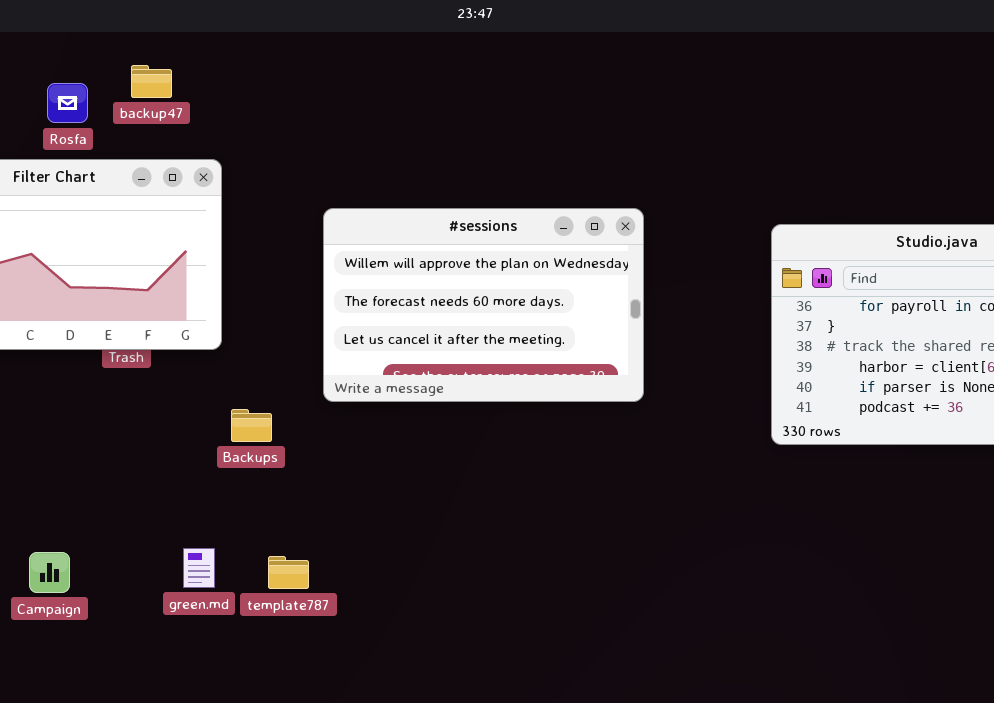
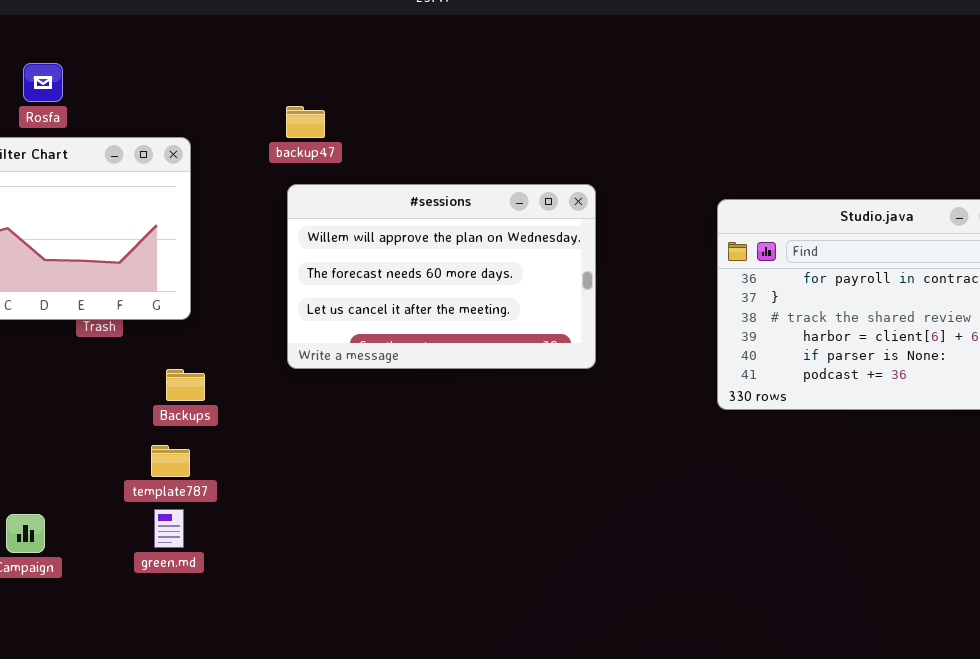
backup47: [131,65,172,98] -> [286,106,325,138], moved
Backups: [231,409,272,442] -> [166,369,205,401], moved
template787: [268,556,309,589] -> [151,445,190,477], moved

